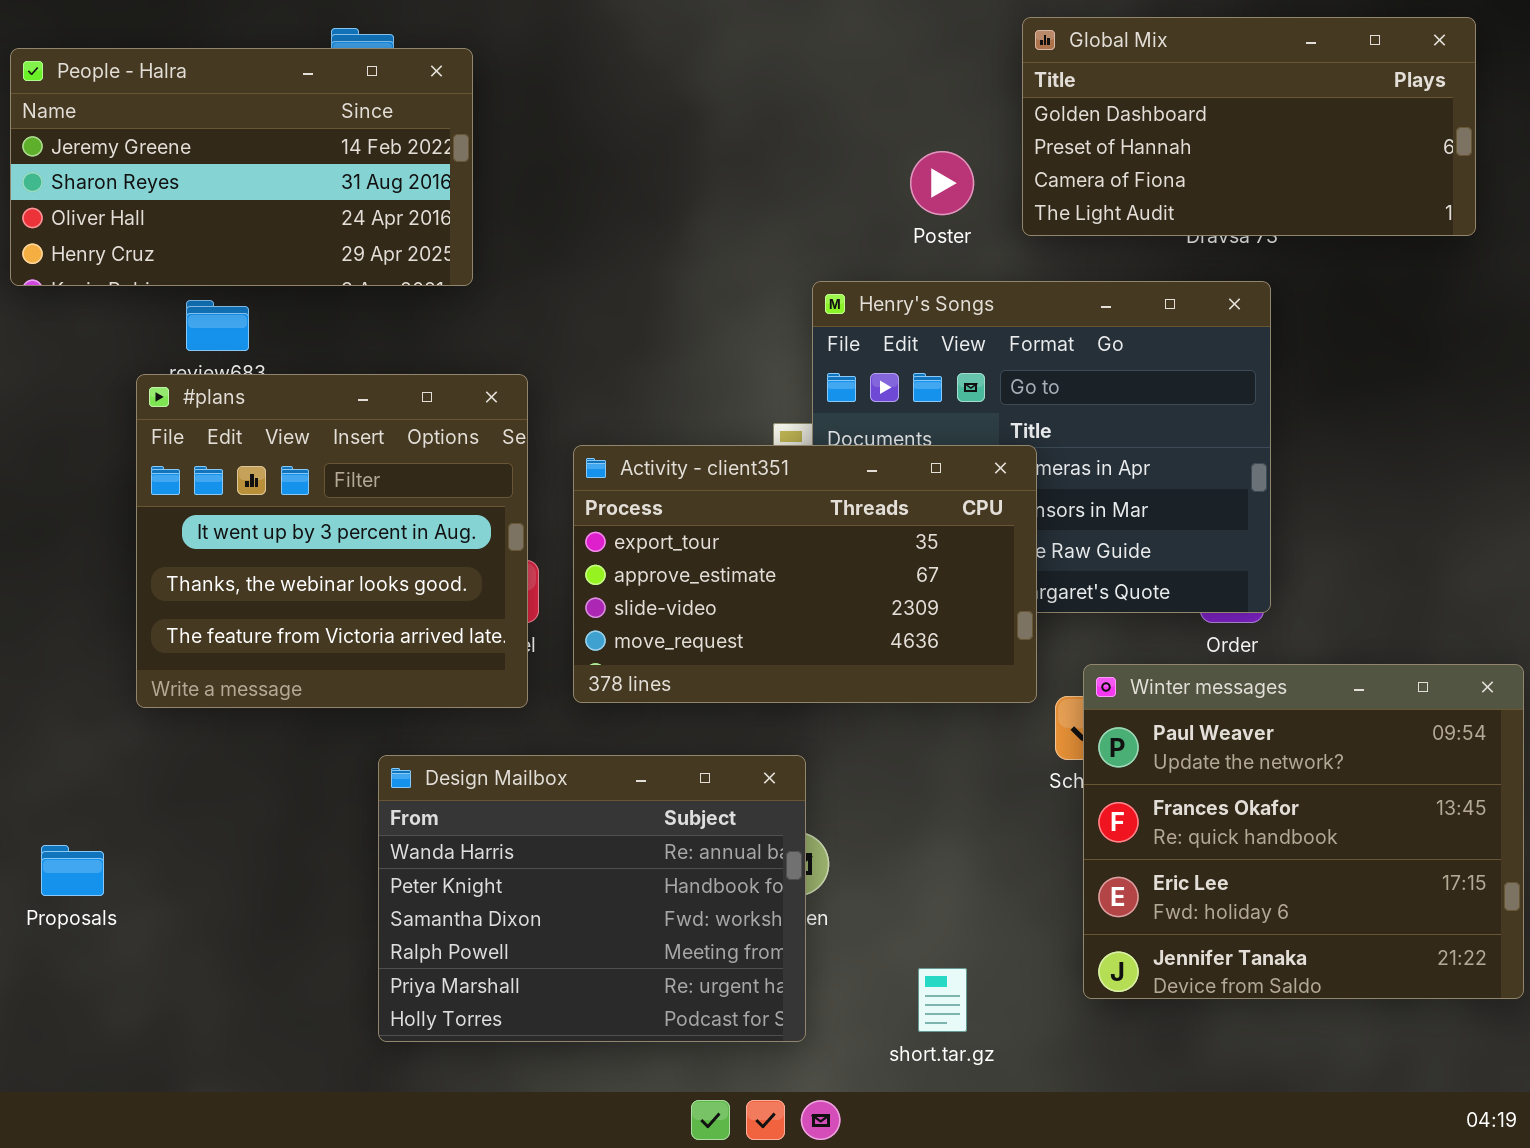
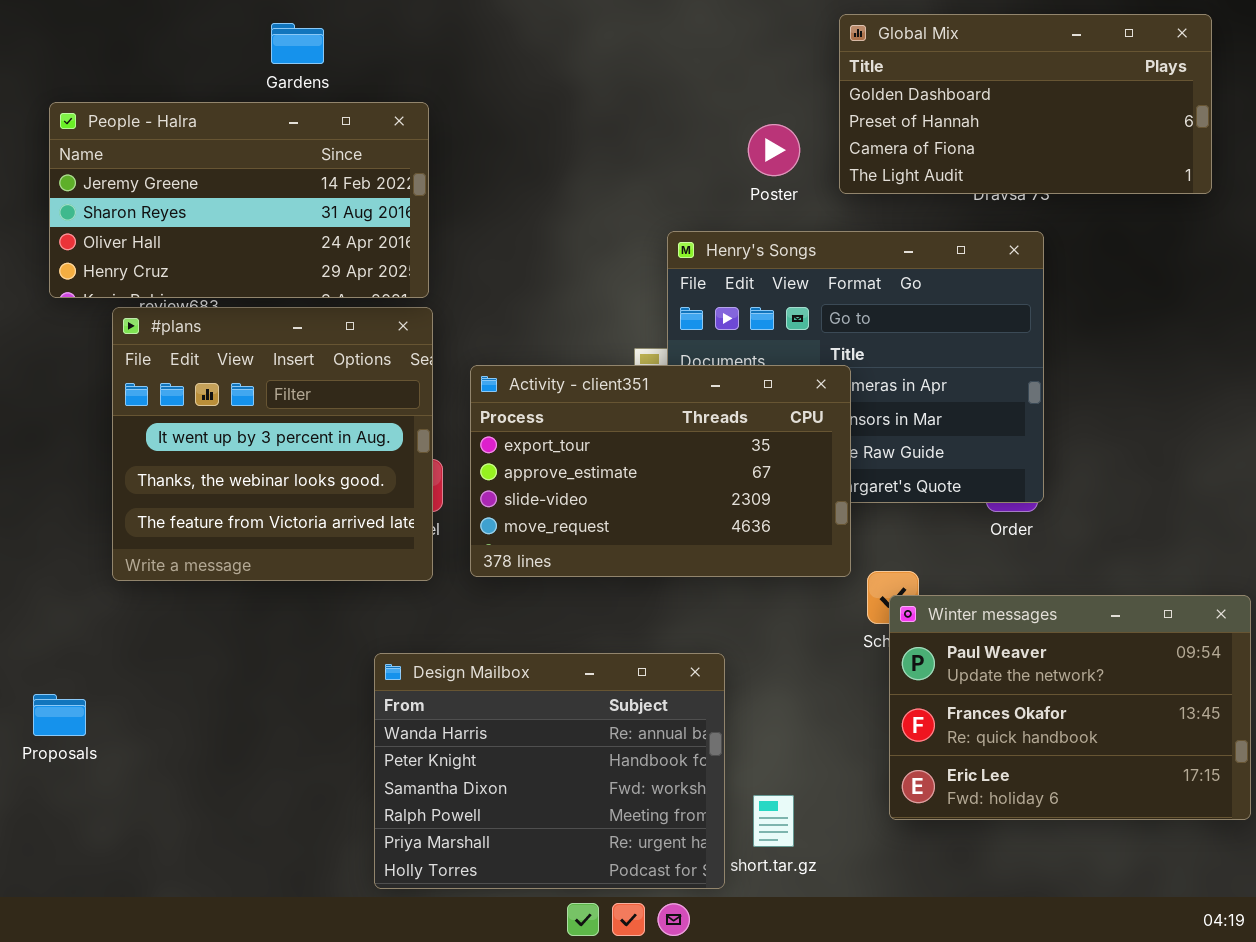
People - Halra: [10,48,473,286] -> [49,102,429,298], moved
Winter messages: [1083,664,1524,999] -> [889,595,1251,820], resized
Design Mailbox: [378,755,806,1042] -> [374,653,725,889], moved

